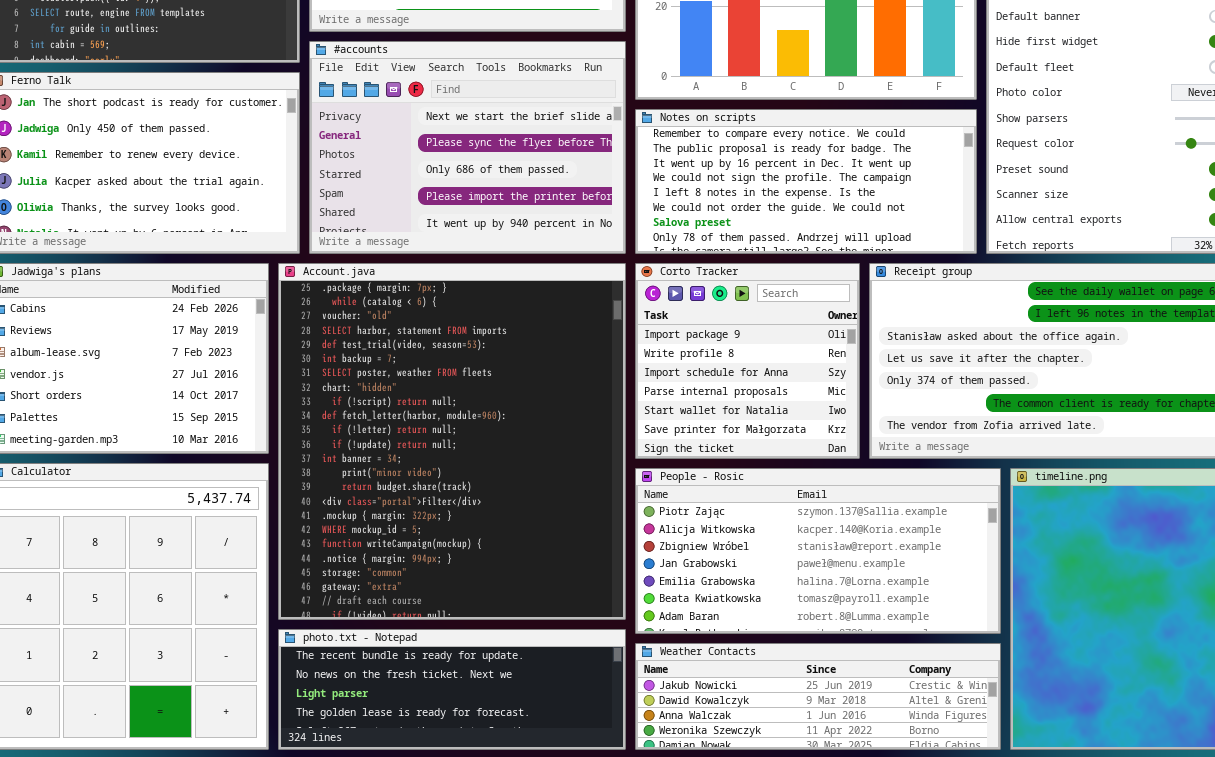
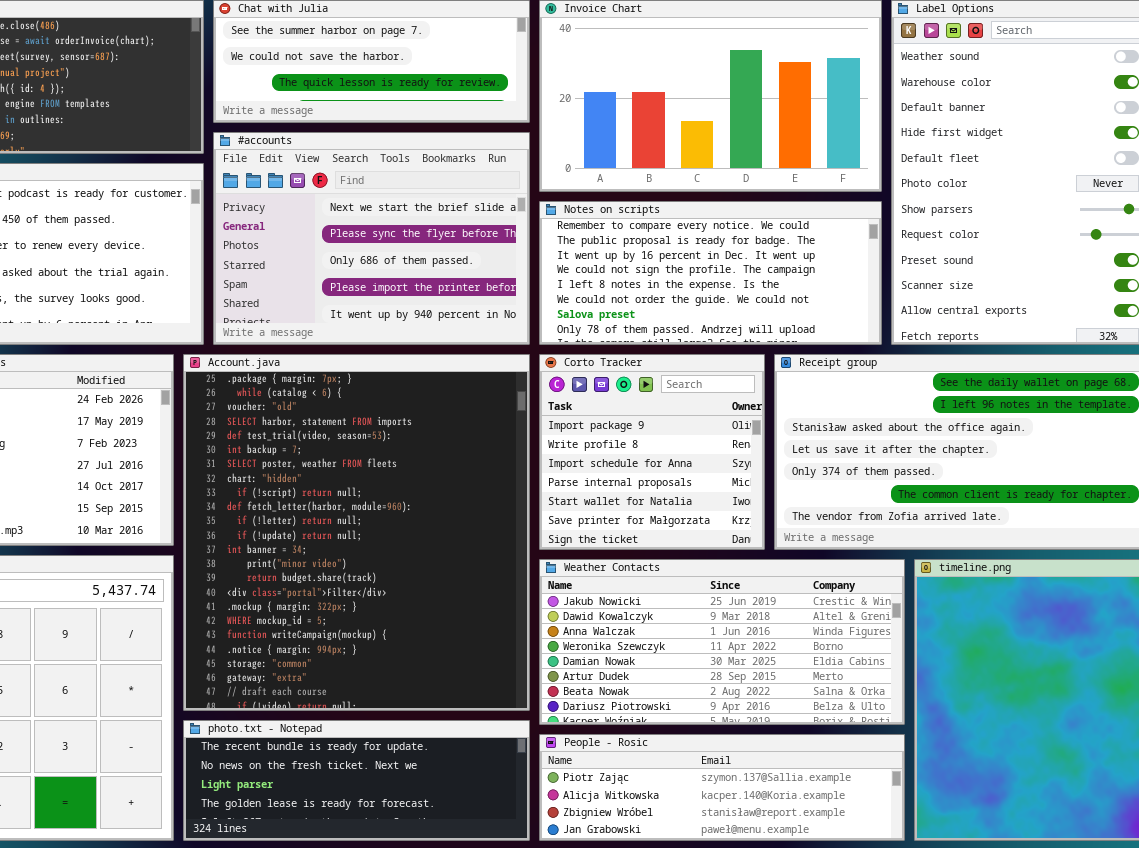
People - Rosic: [635,468,1001,634] -> [539,734,905,841], moved, resized
Weather Contacts: [635,643,1001,750] -> [539,559,905,725], moved, resized

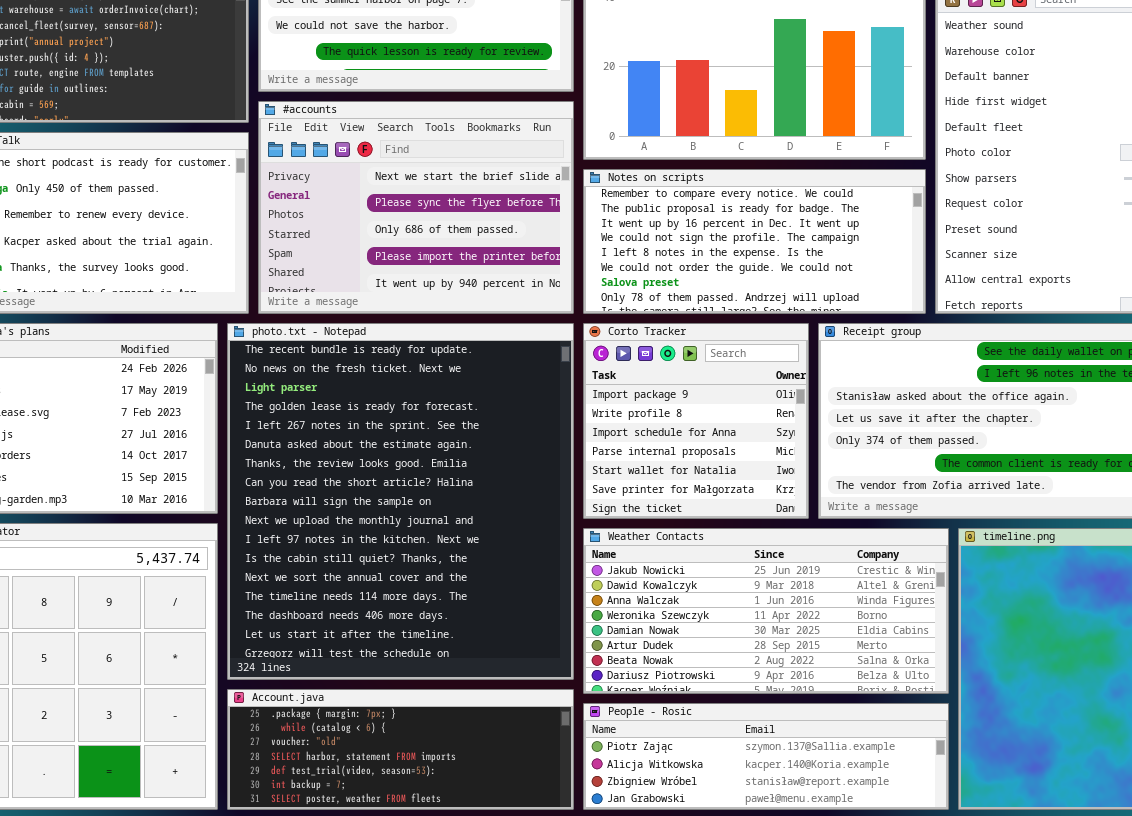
Account.java: [183,354,530,711] -> [227,689,574,810], moved, resized
photo.txt - Notepad: [183,720,530,841] -> [227,323,574,680], moved, resized

